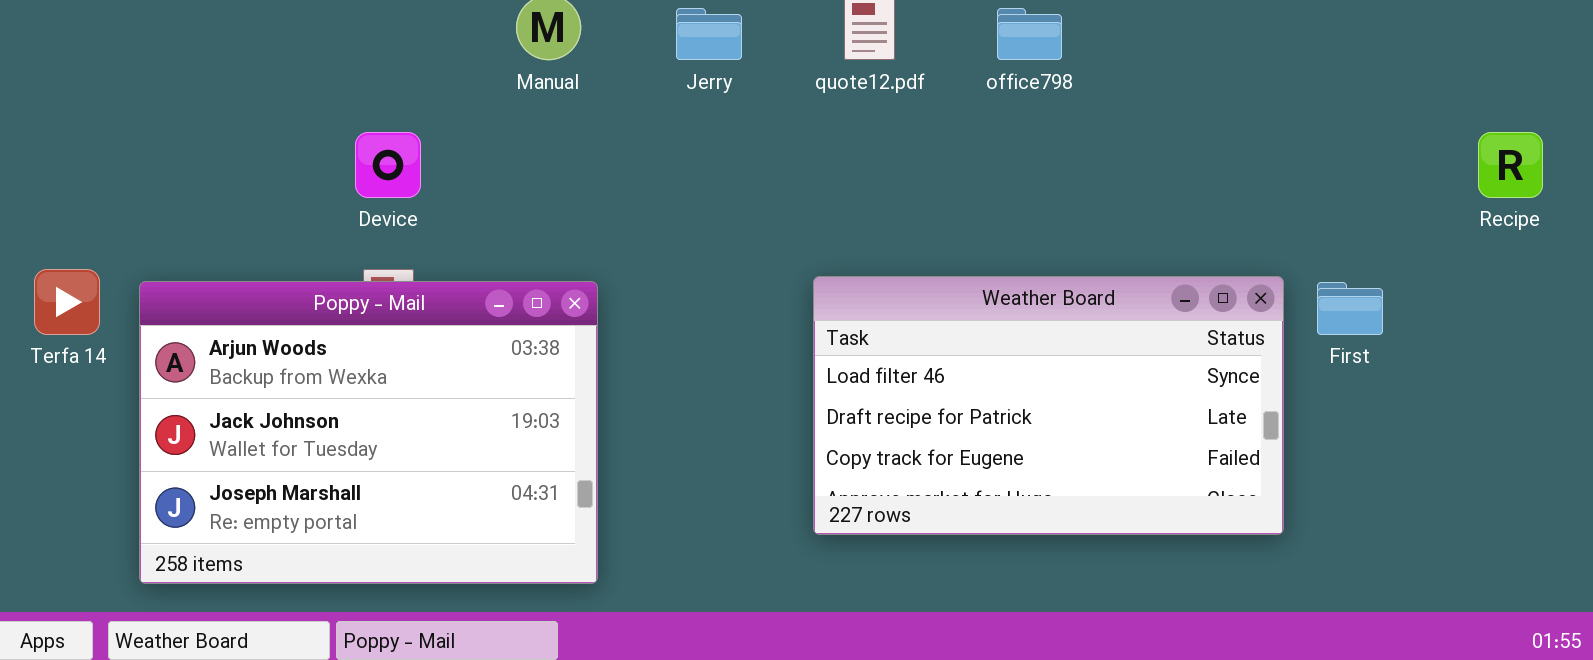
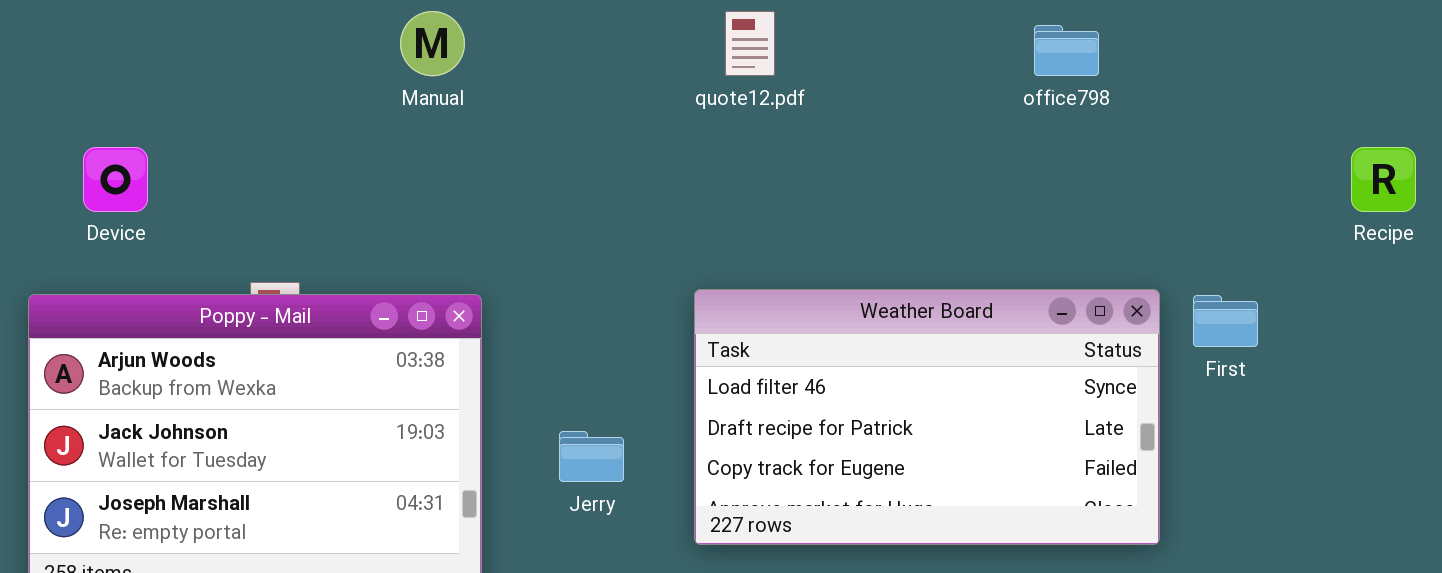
Jerry: [676,8,742,60] -> [559,431,624,482], moved
office798: [997,8,1062,60] -> [1034,25,1099,76], moved
Device: [355,132,421,198] -> [83,147,148,212], moved

